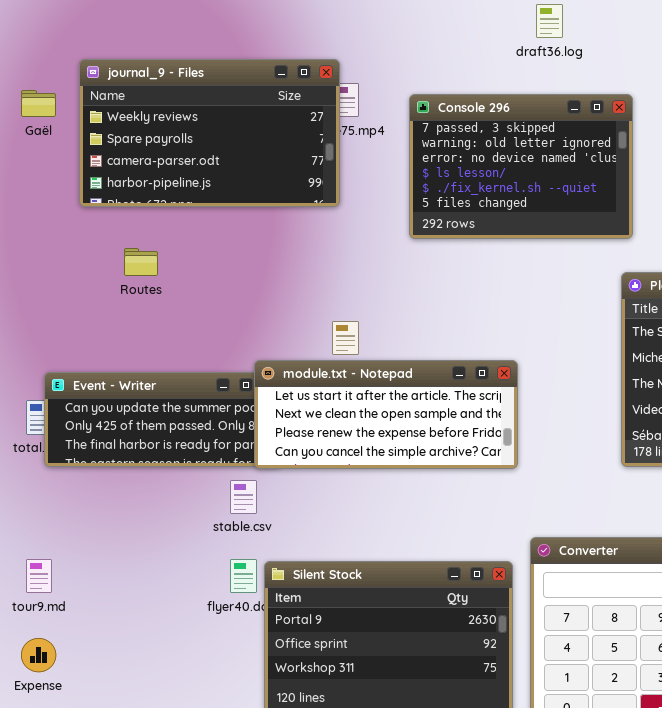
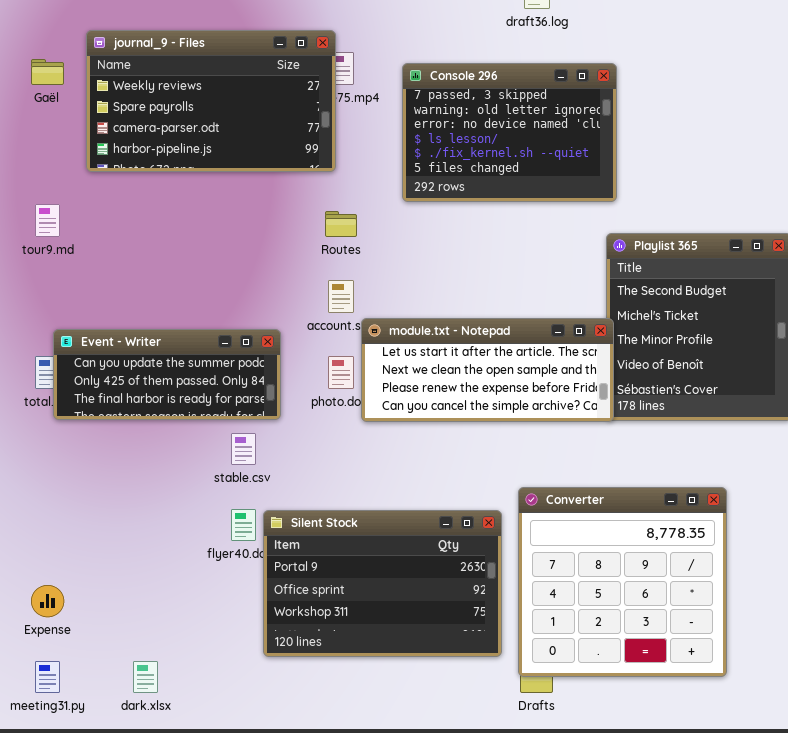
Routes: [124,248,158,276] -> [325,211,357,237], moved
module.txt - Notepad: [254,360,518,469] -> [361,318,614,422], moved
tour9.md: [26,559,52,593] -> [35,204,60,237], moved

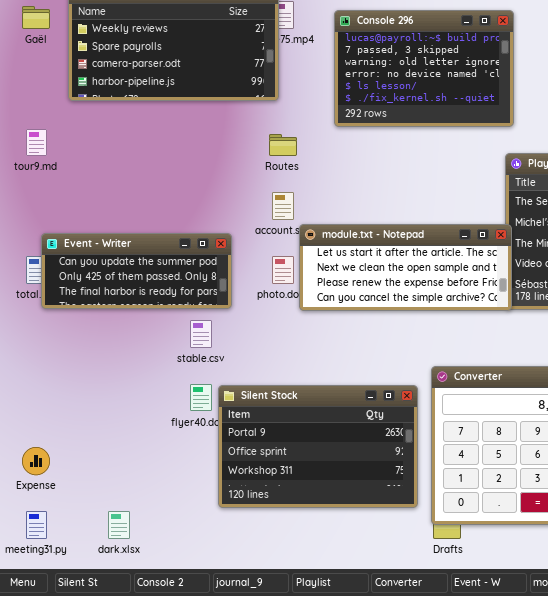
Console 296: [402,63,617,202] -> [334,10,514,127], scrolled up 1 row

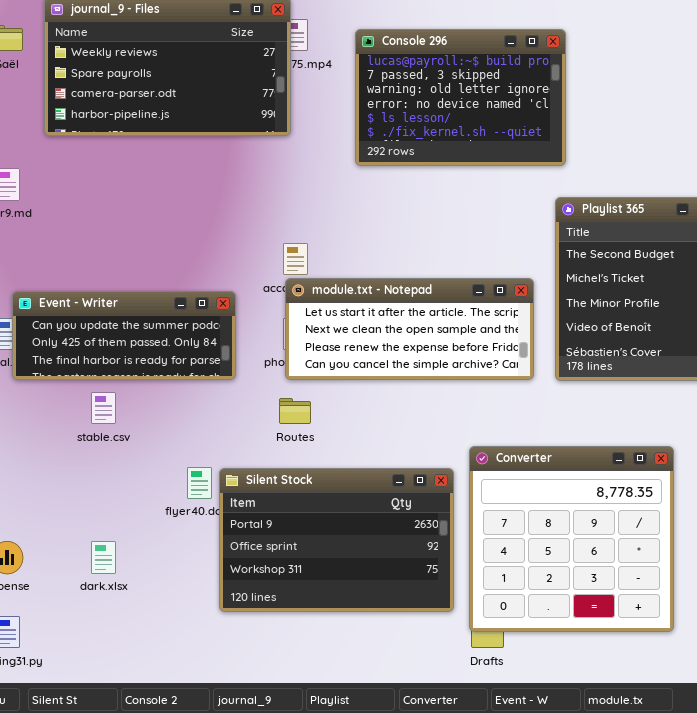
Routes: [269,134,297,156] -> [279,398,311,424], moved
module.txt - Notepad: [299,224,512,311] -> [285,278,534,380], moved
stable.csv: [190,320,212,348] -> [91,392,116,424], moved
dark.xlsx: [108,511,130,539] -> [91,541,116,574], moved

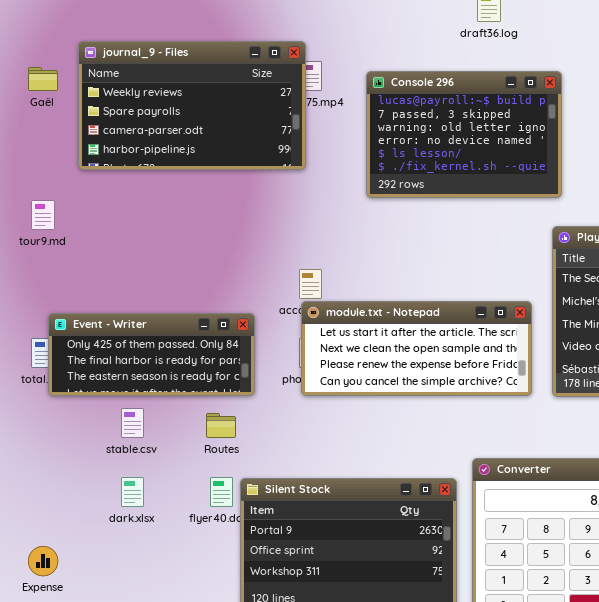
Event - Writer: [12,291,236,380] -> [48,313,255,396], scrolled down 1 row
Routes: [279,398,311,424] -> [206,413,236,438], moved
dark.xlsx: [91,541,116,574] -> [121,477,144,507], moved

